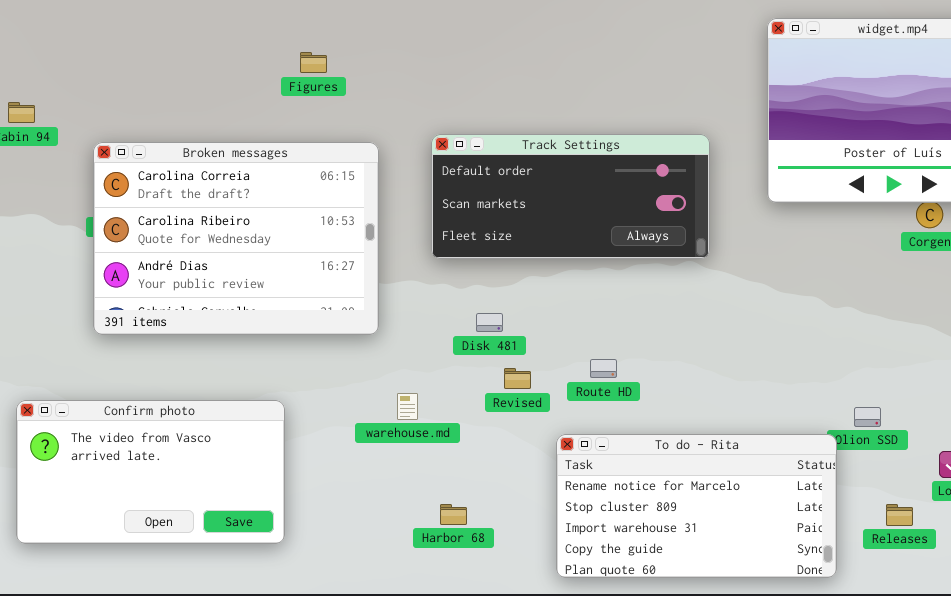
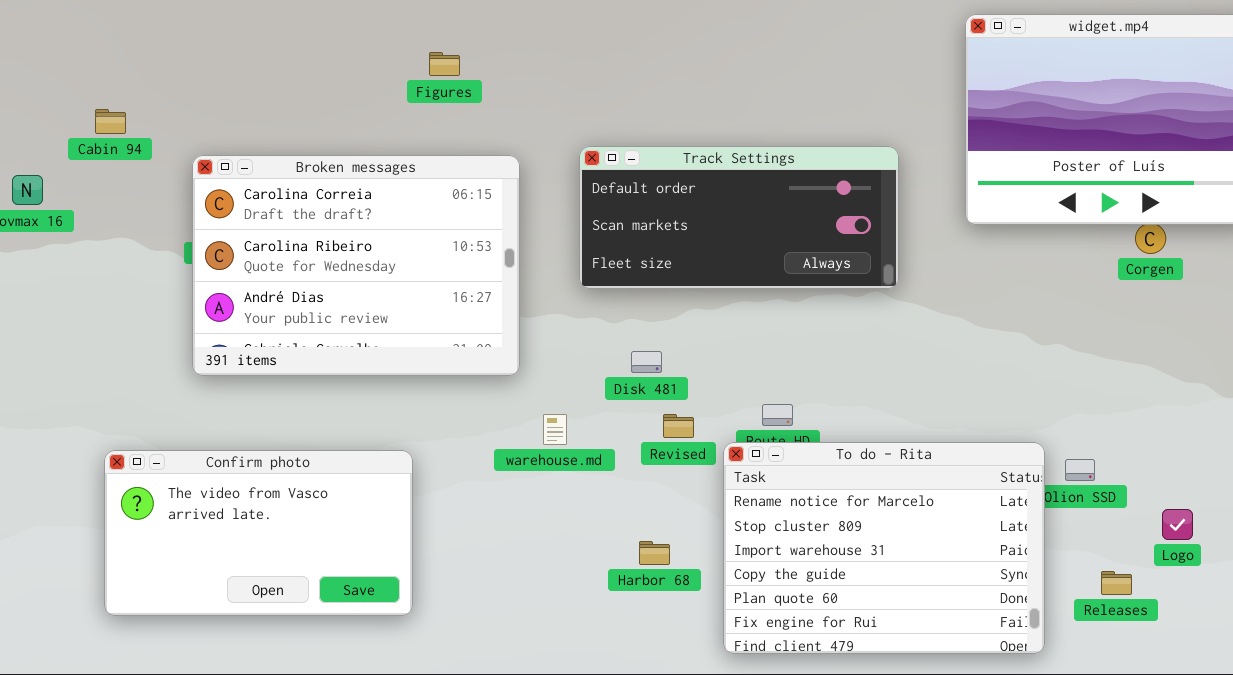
warehouse.md: [397,393,418,420] -> [543,414,567,445], moved
To do - Rita: [556,434,837,578] -> [723,442,1045,654], resized
Harbor 68: [440,504,467,525] -> [639,541,670,565], moved

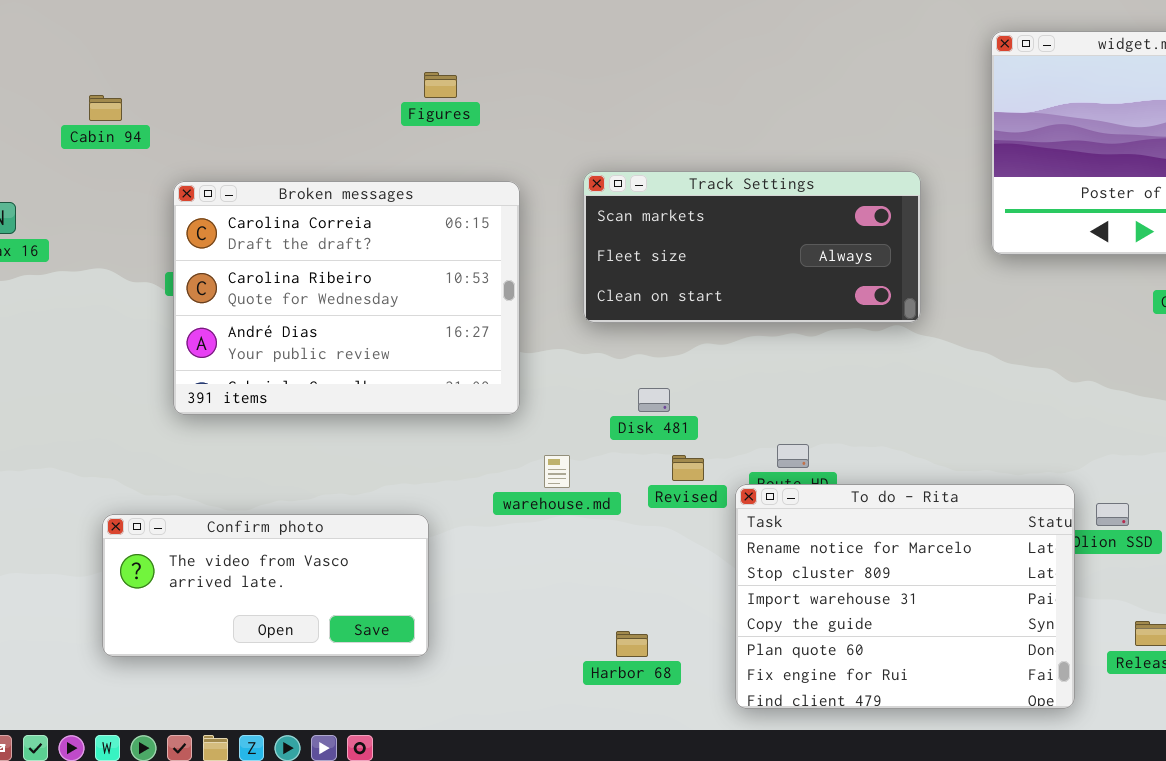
Cabin 94: [95,109,126,134] -> [89,95,122,121], moved
Track Settings: [579,146,899,289] -> [583,171,921,323], scrolled down 1 row
Confirm photo: [104,450,413,616] -> [102,514,429,657], moved, resized
Harbor 68: [639,541,670,565] -> [616,631,648,657], moved

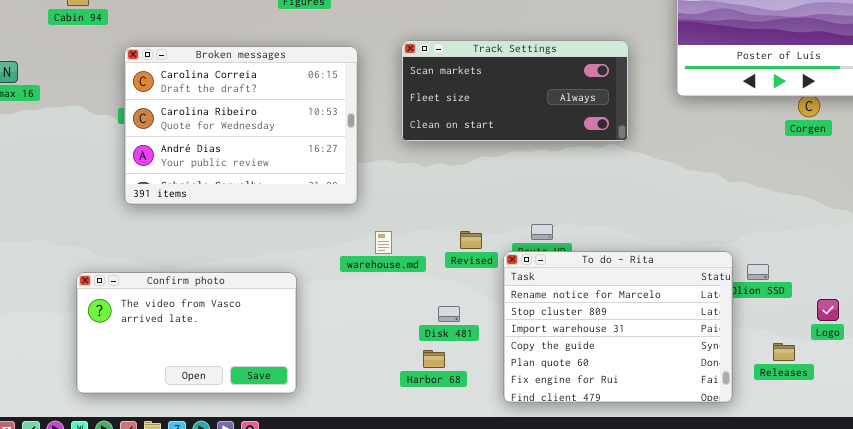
Disk 481: [638,388,670,412] -> [438,306,460,322], moved
Confirm photo: [102,514,429,657] -> [76,272,297,394], resized

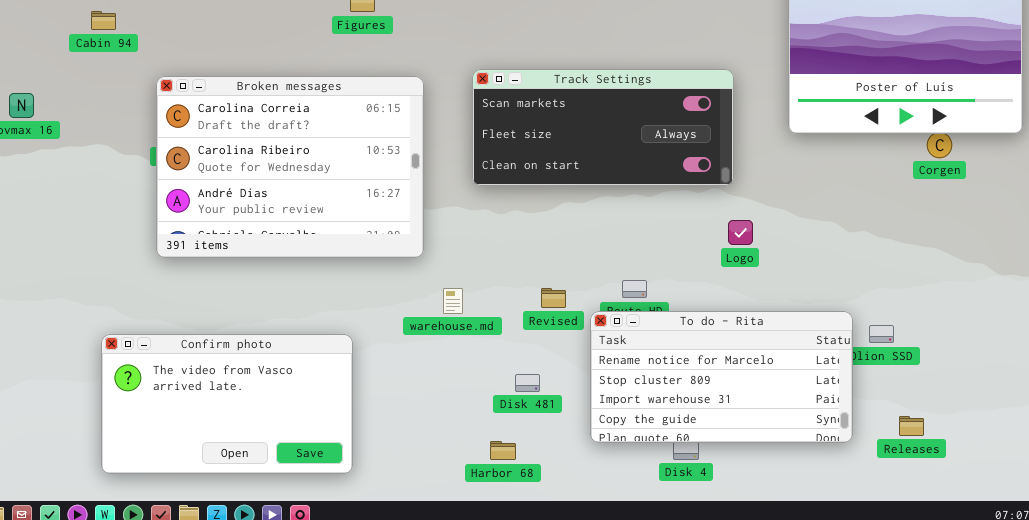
To do - Rita: [503,251,733,403] -> [590,311,853,443], resized
Logo: [817,299,839,321] -> [728,220,753,245], moved
Harbor 68: [423,350,445,368] -> [490,441,516,460], moved

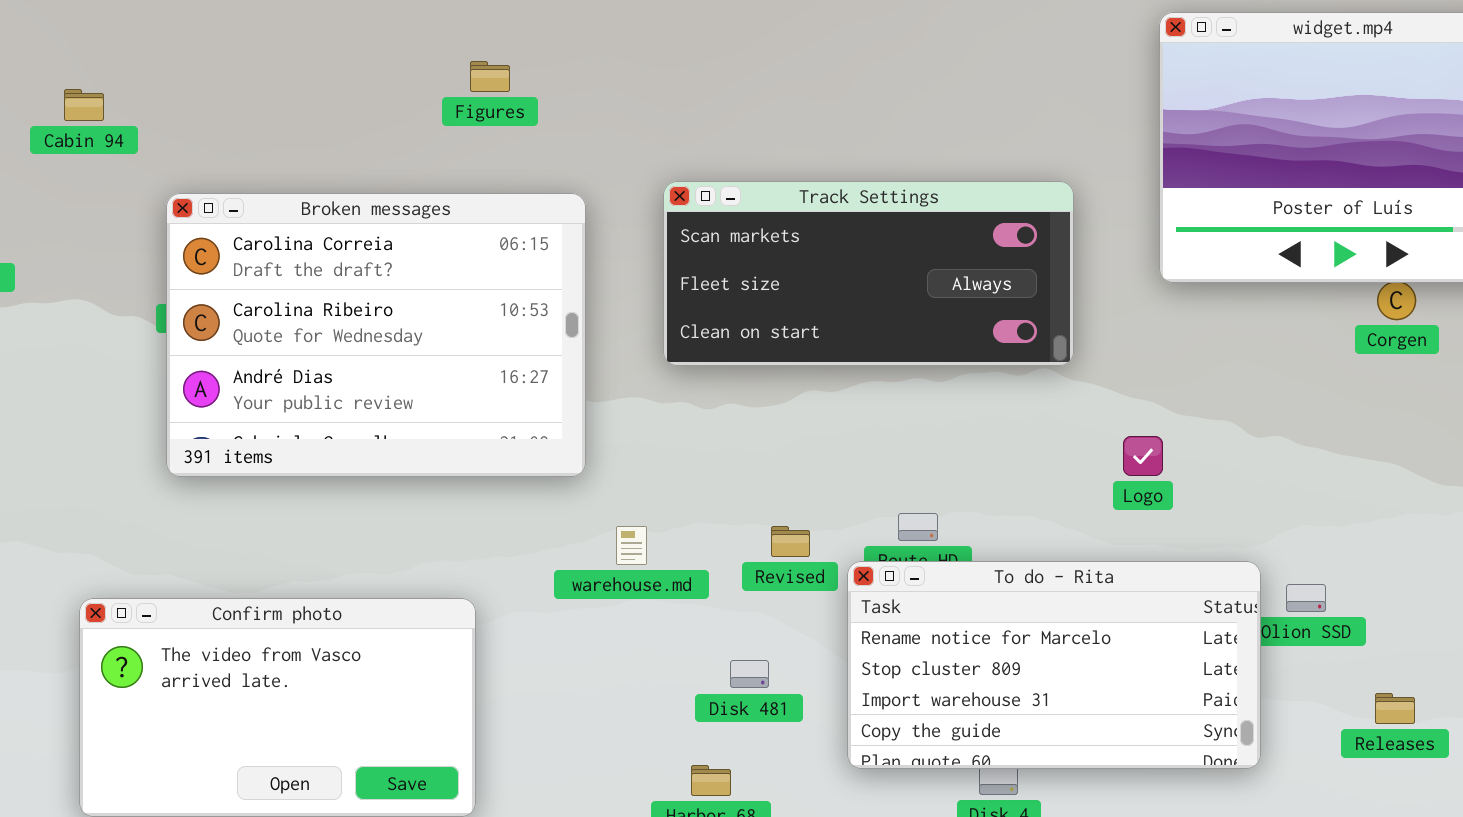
Logo: [728,220,753,245] -> [1123,436,1163,476], moved
Releases: [899,416,924,436] -> [1375,693,1415,724], moved

